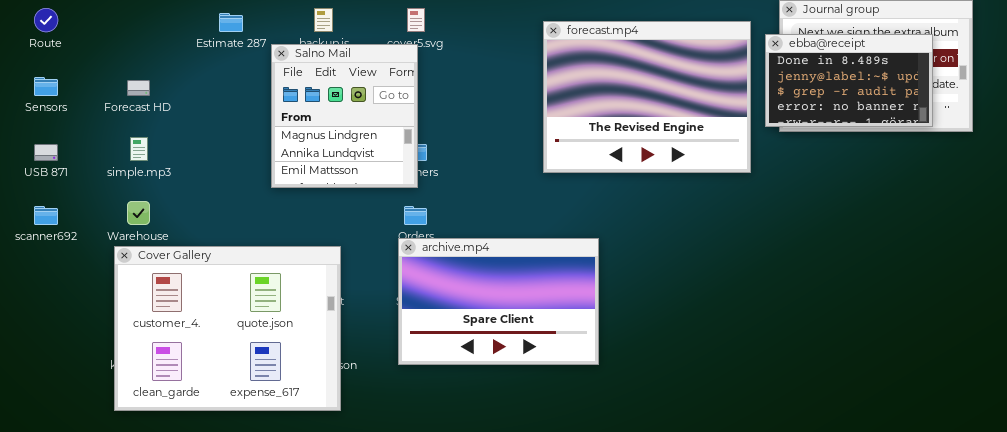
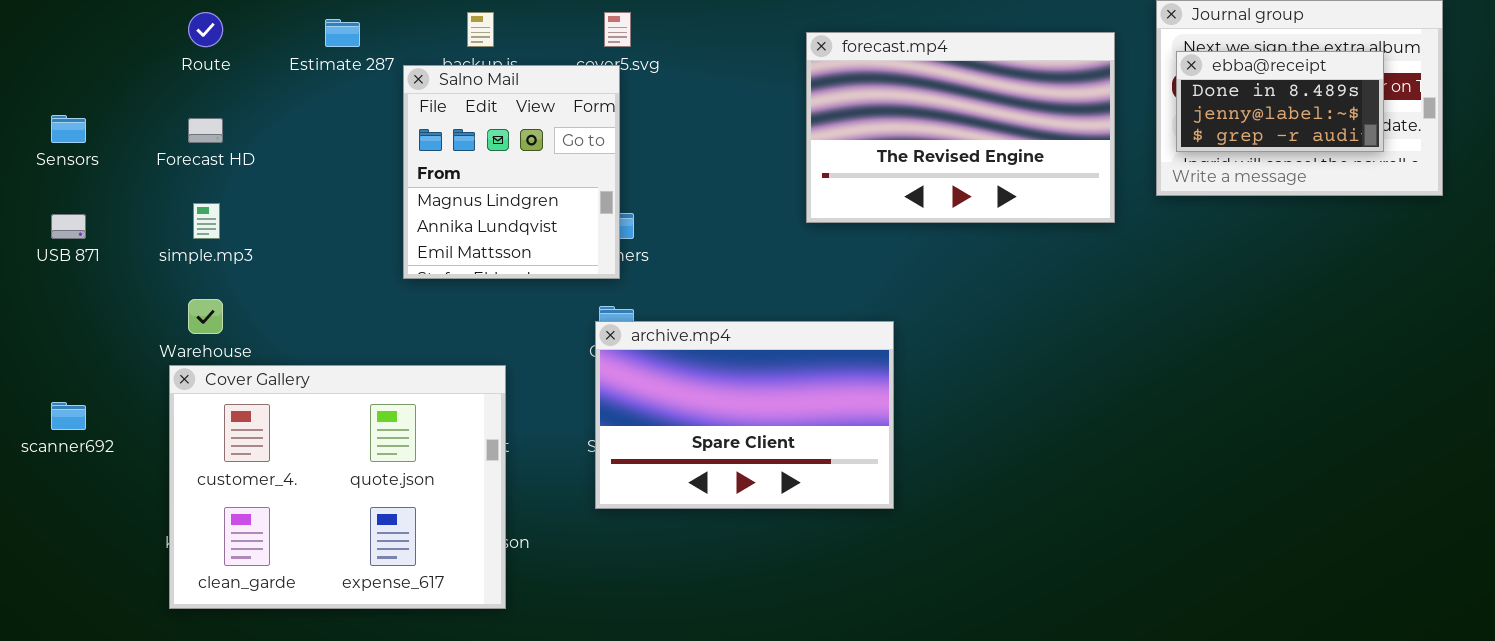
Route: [34,8,58,32] -> [188,12,223,47], moved
forecast.mp4: [543,21,751,173] -> [806,32,1115,223], resized
ebba@receipt: [765,34,933,127] -> [1176,51,1384,152], resized
scanner692: [34,206,58,225] -> [51,402,86,430], moved
archive.mp4: [398,238,599,365] -> [595,321,894,509], moved

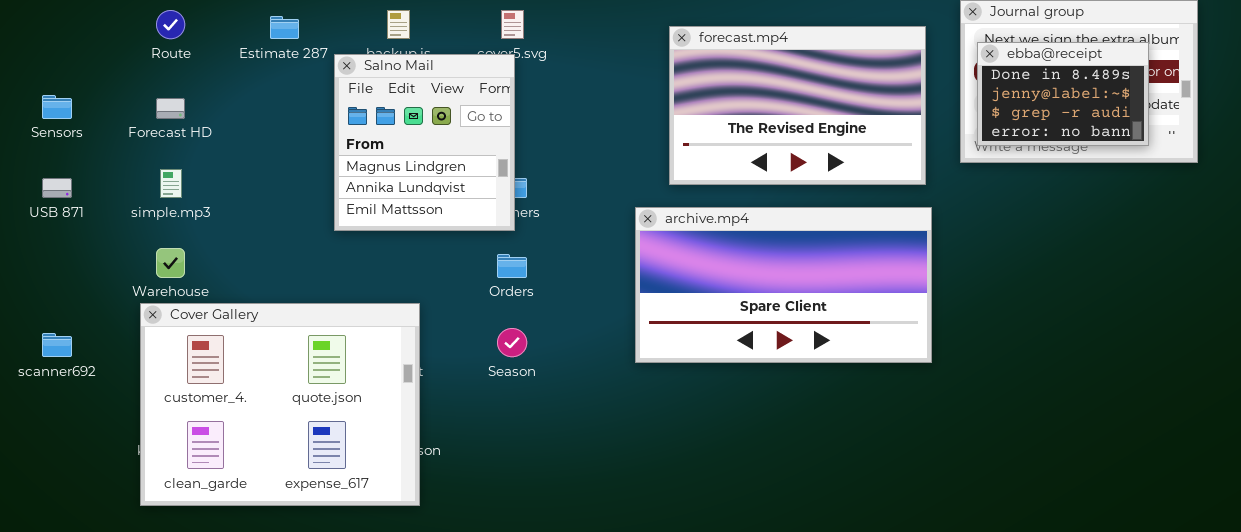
ebba@receipt: [1176,51,1384,152] -> [977,42,1149,146], resized
archive.mp4: [595,321,894,509] -> [635,207,932,363], moved, resized

